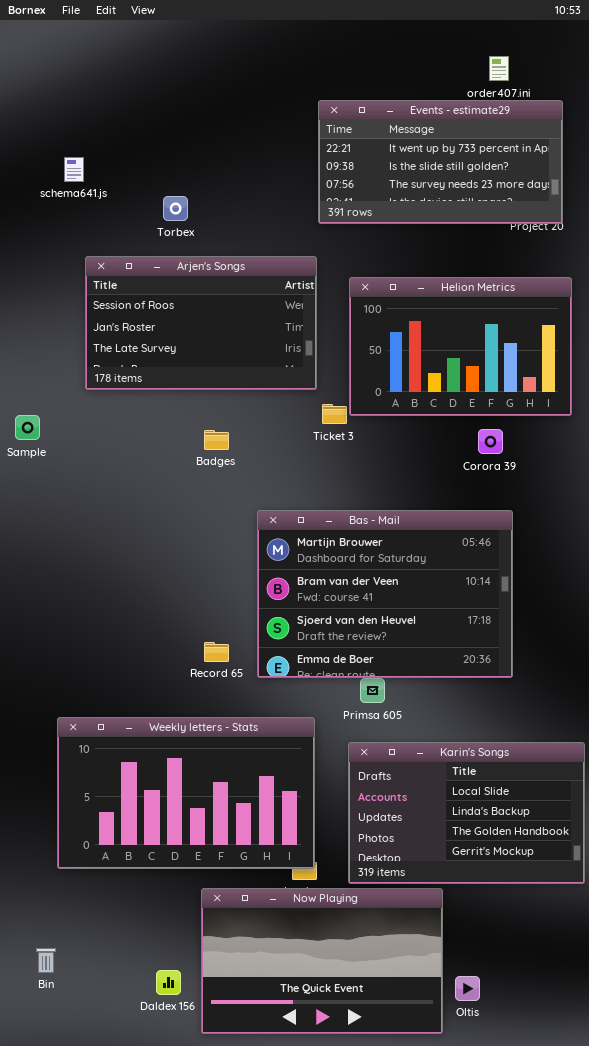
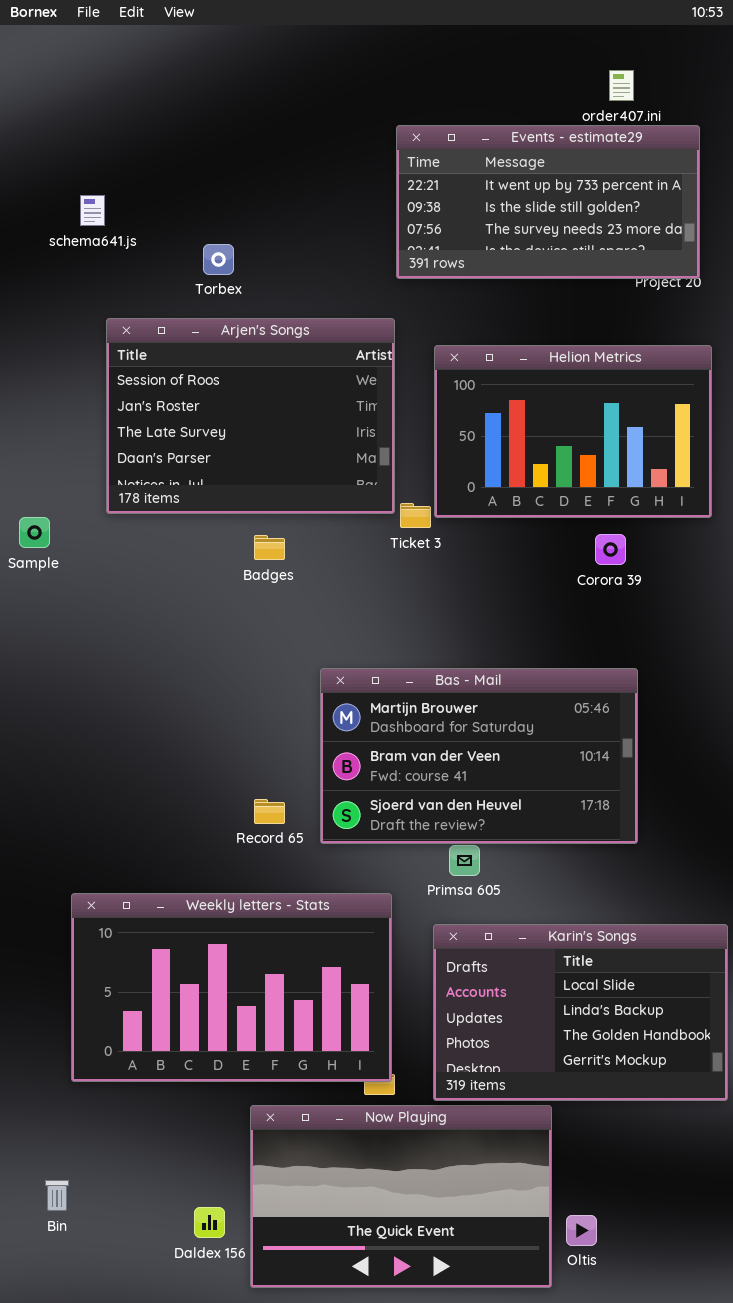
Arjen's Songs: [85,256,317,390] -> [106,318,395,514], resized
Bas - Mail: [257,510,513,678] -> [320,668,638,844], resized

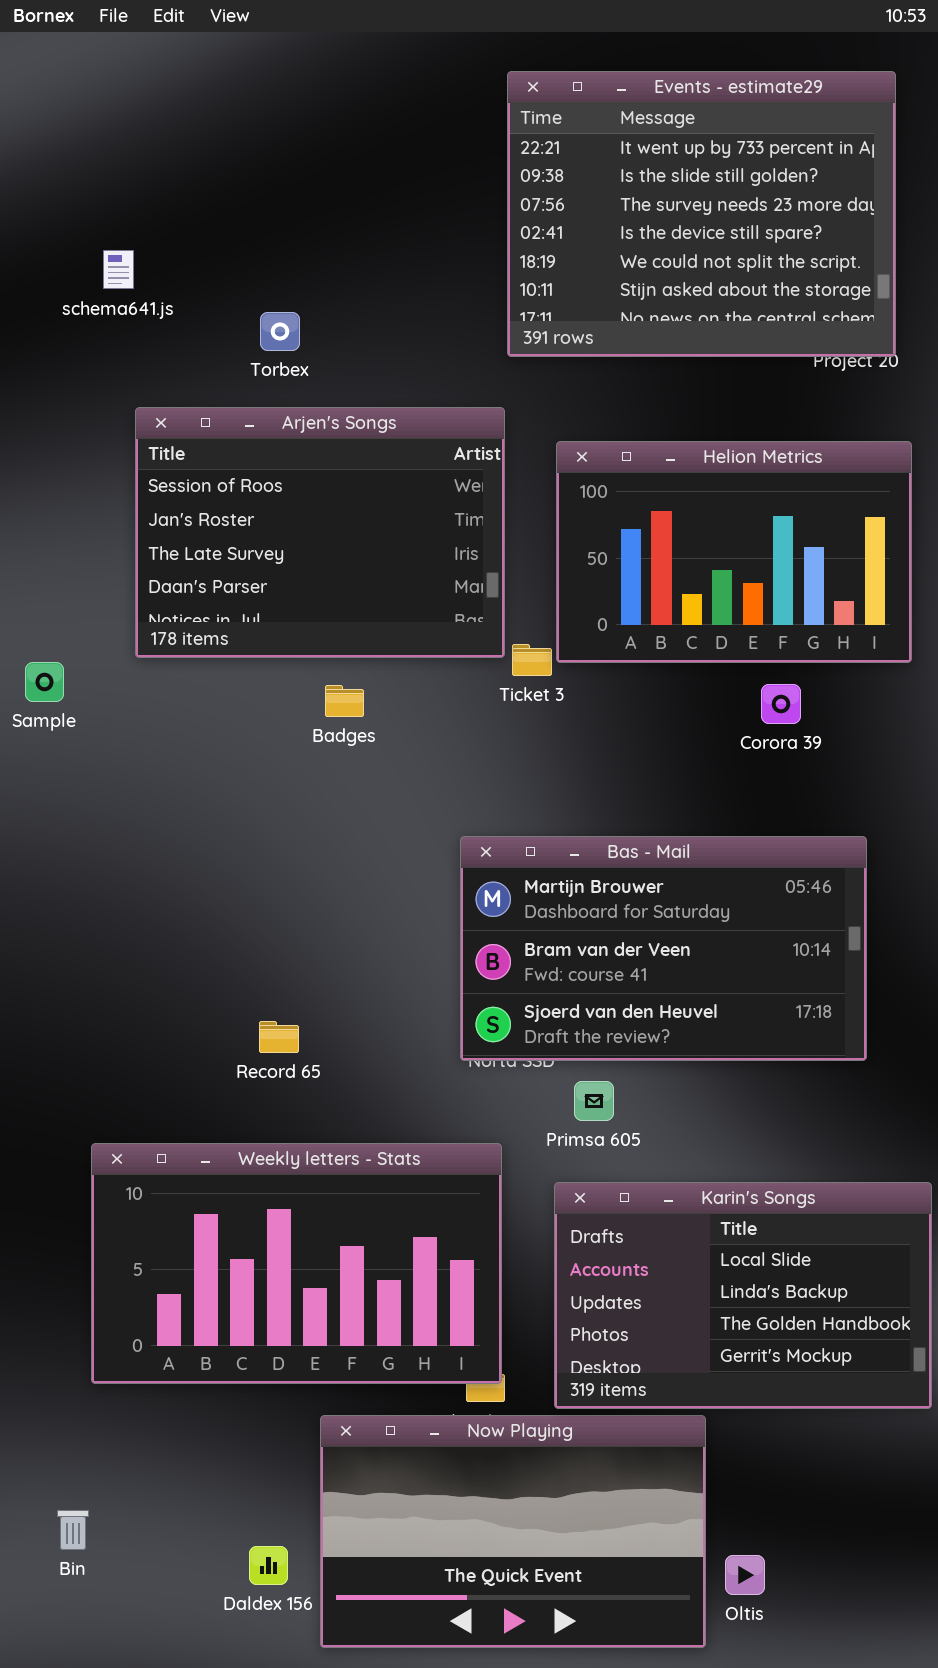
Events - estimate29: [396,125,700,279] -> [507,71,896,357], resized
Bas - Mail: [320,668,638,844] -> [460,836,867,1061], moved
Record 65: [254,799,285,824] -> [259,1021,299,1053], moved

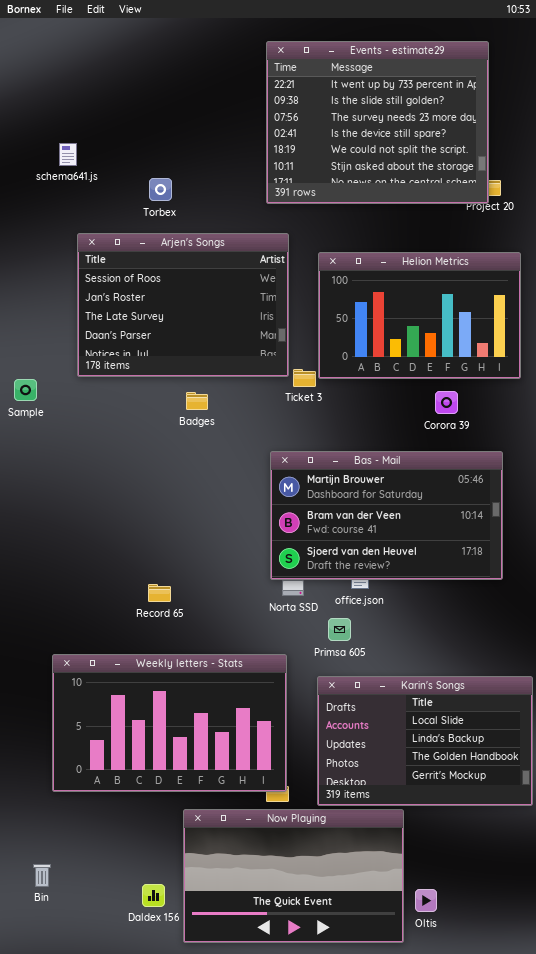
Events - estimate29: [507,71,896,357] -> [266,41,489,204], moved
Bas - Mail: [460,836,867,1061] -> [270,451,503,580], moved

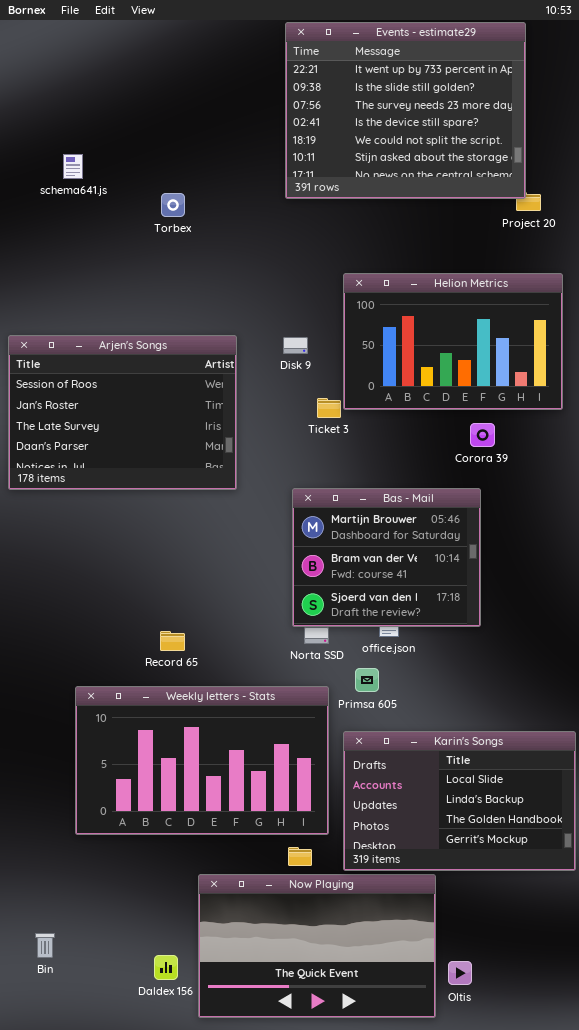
Events - estimate29: [266,41,489,204] -> [285,22,526,199], moved
Arjen's Songs: [77,233,289,377] -> [8,335,237,490], moved
Bas - Mail: [270,451,503,580] -> [292,488,481,627], resized
Weekly letters - Stats: [52,654,287,792] -> [75,686,329,835], moved

